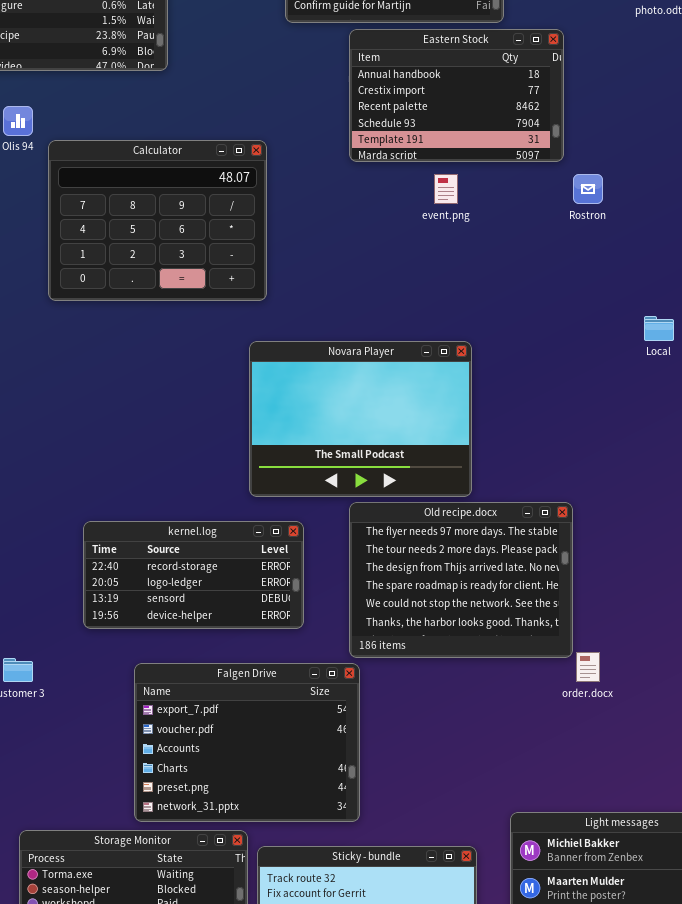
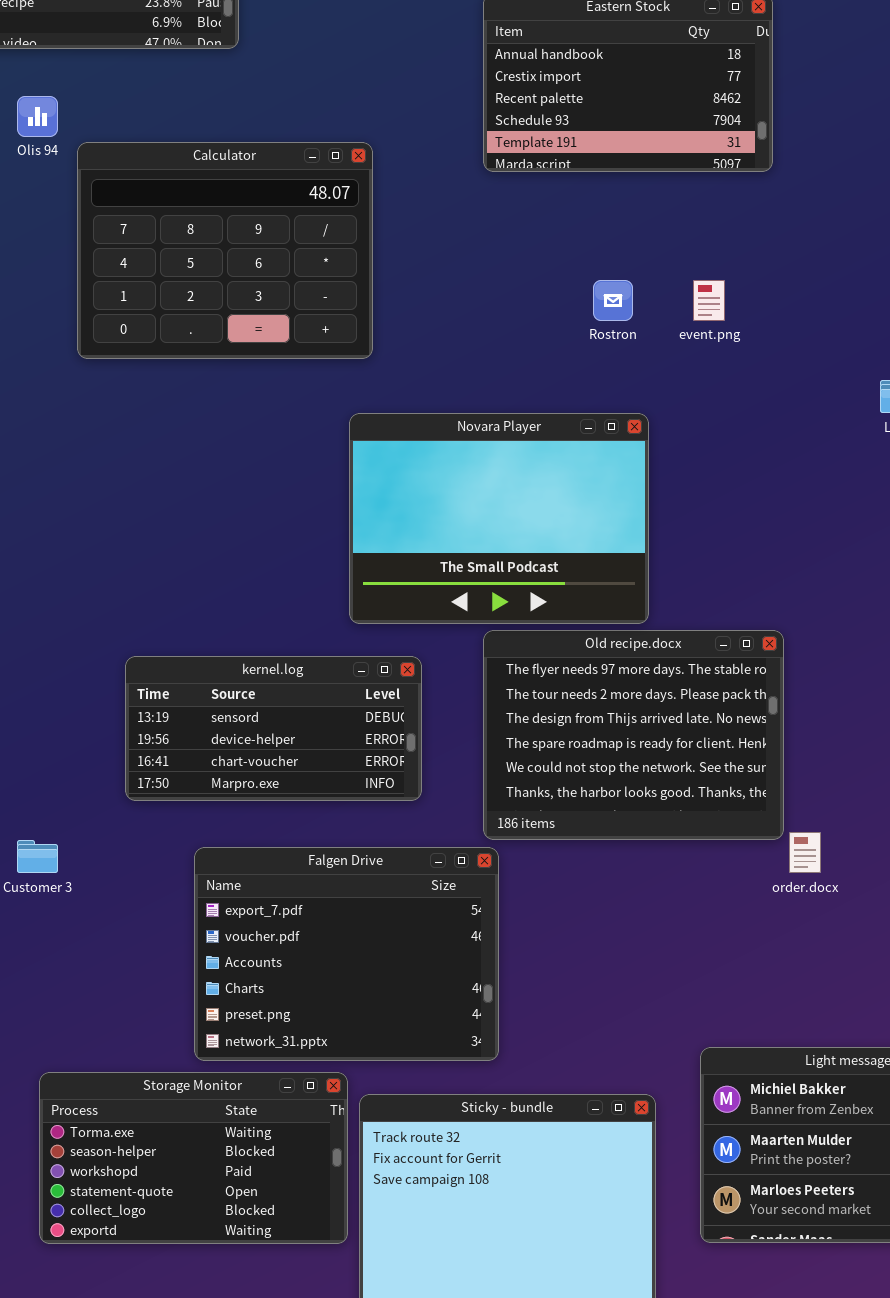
event.png: [434,174,458,204] -> [693,280,725,321], moved
Rostron: [573,174,603,204] -> [593,280,633,321], moved
kernel.log: [83,521,304,629] -> [125,656,422,801], scrolled down 2 rows

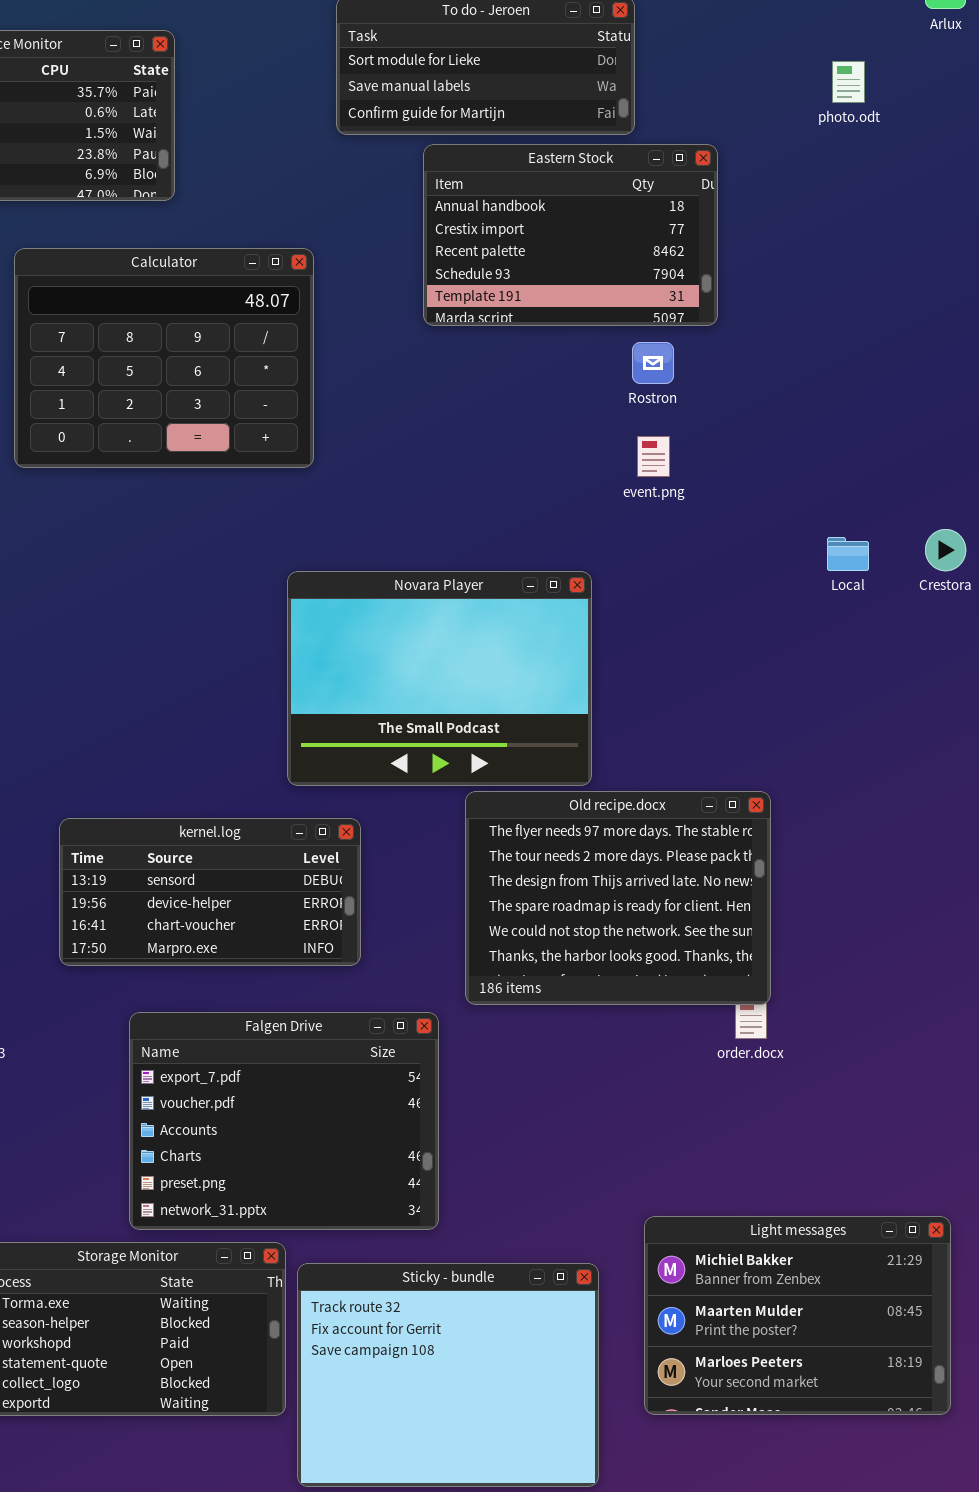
Calculator: [77,142,373,359] -> [14,248,314,468], moved
Rostron: [593,280,633,321] -> [632,342,674,384], moved
Old recipe.docx: [483,630,784,840] -> [465,791,771,1005], moved

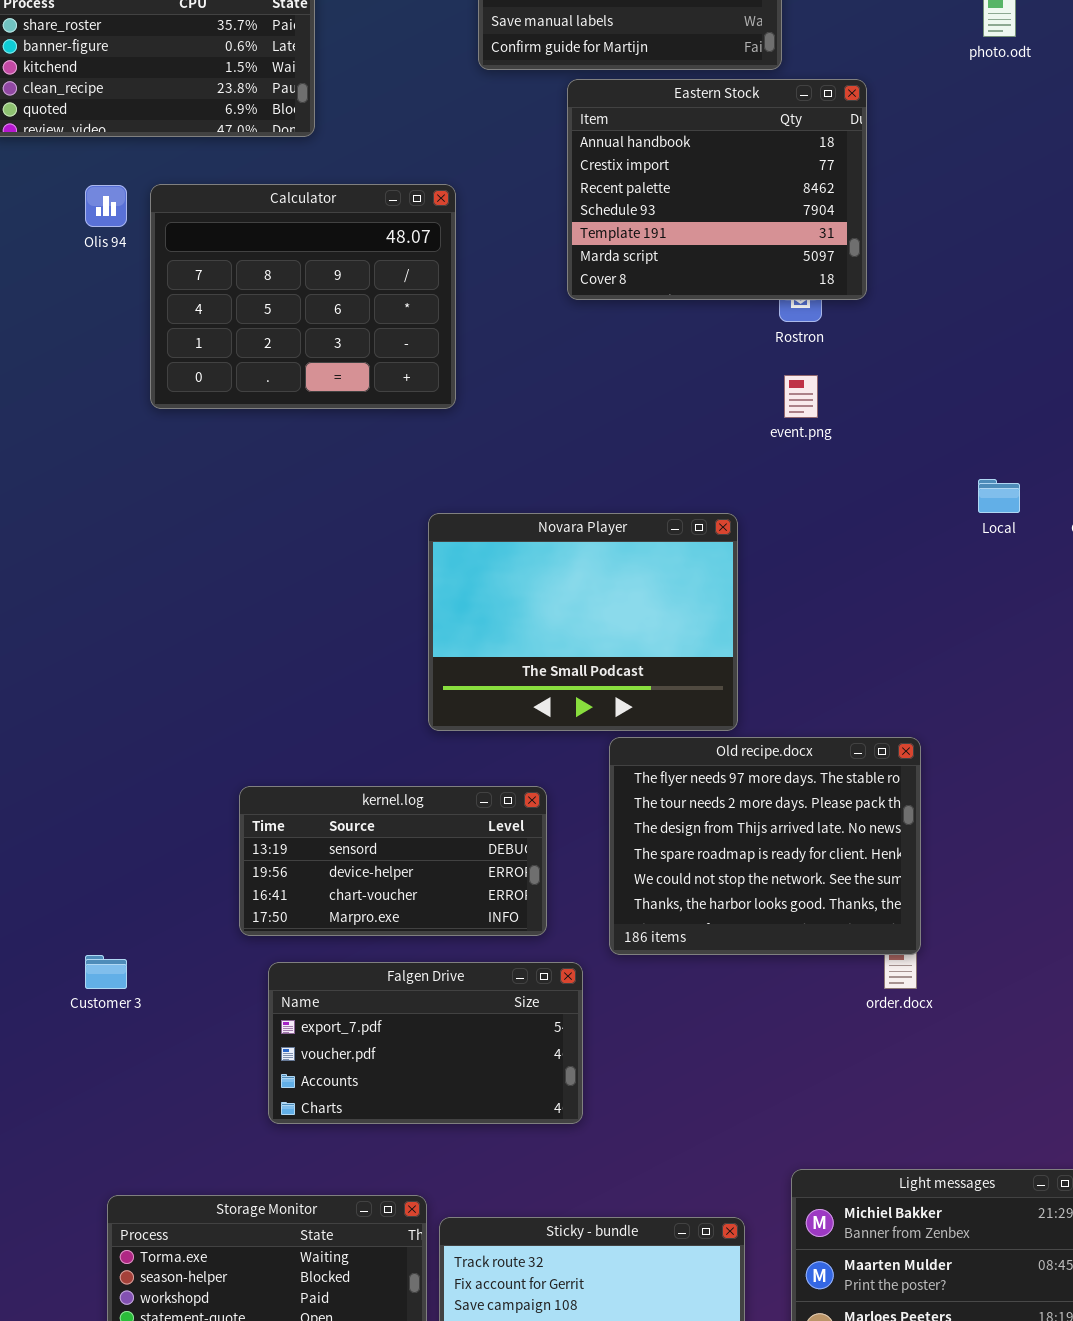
Eastern Stock: [423,144,718,326] -> [567,79,867,300], resized
kernel.log: [59,818,361,966] -> [239,786,547,936], moved
Falgen Drive: [129,1012,439,1230] -> [268,962,583,1124], resized

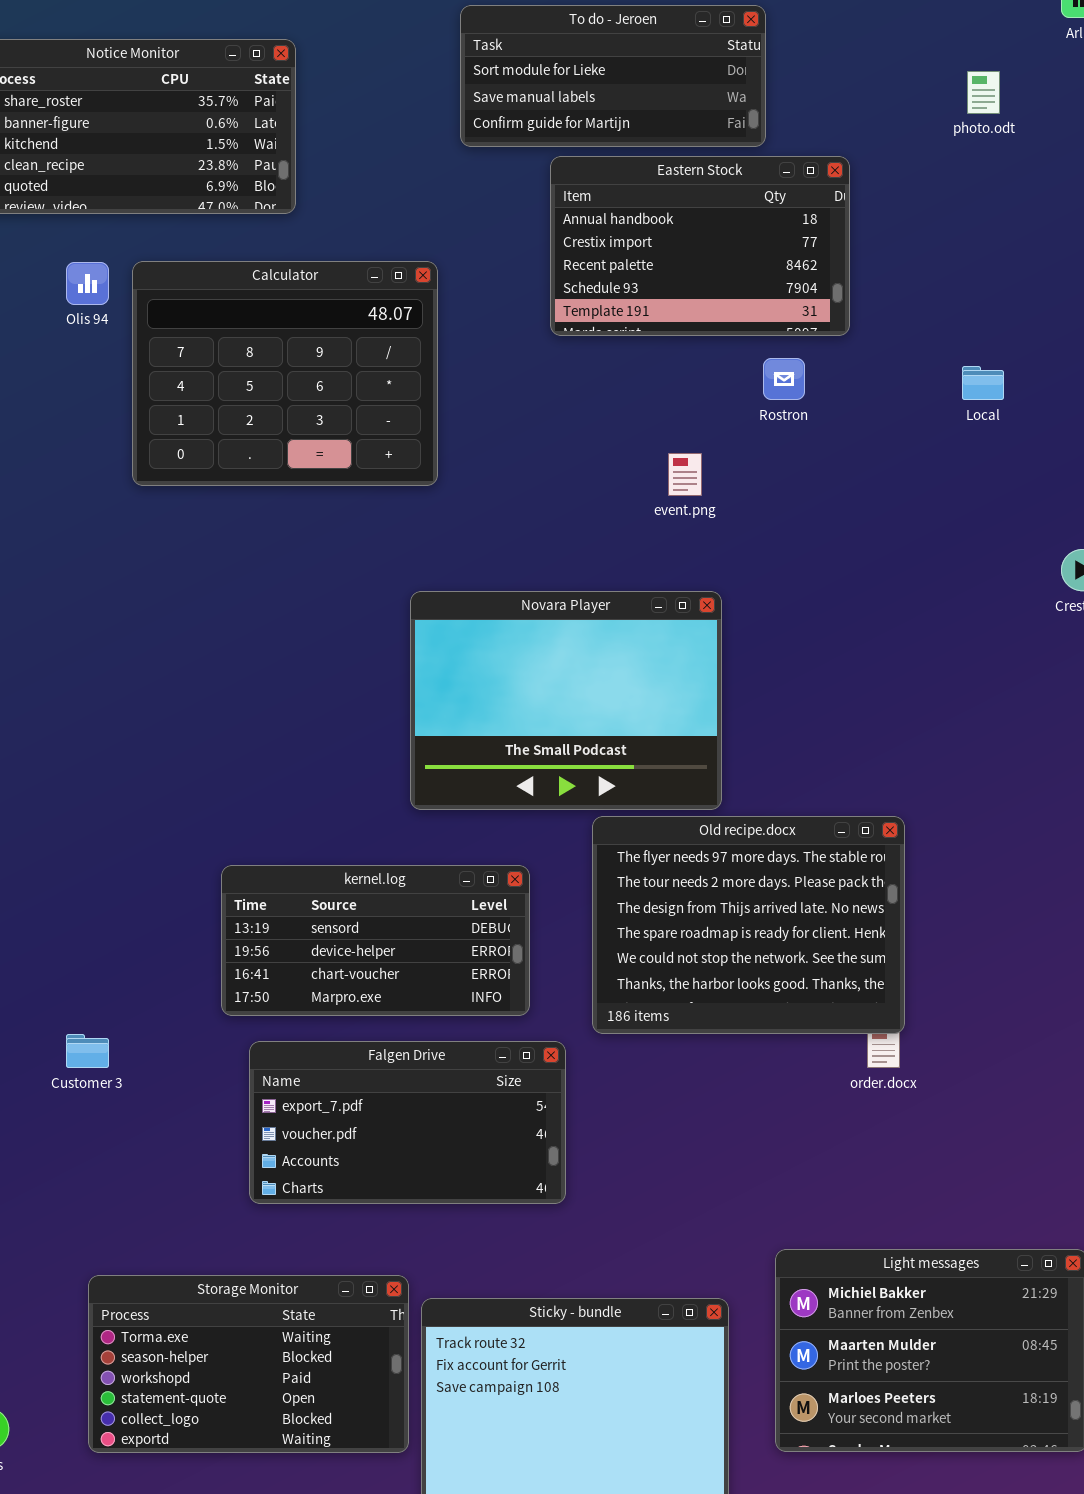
Eastern Stock: [567,79,867,300] -> [550,156,850,336], resized
event.png: [784,375,818,418] -> [668,453,702,496], moved
Local: [978,479,1020,513] -> [962,366,1004,400], moved

